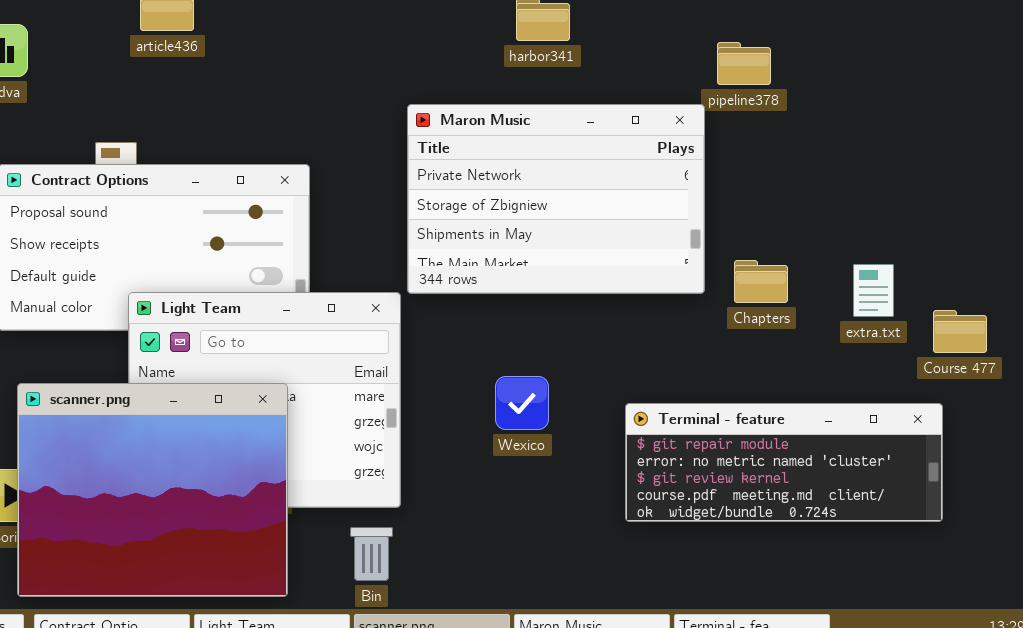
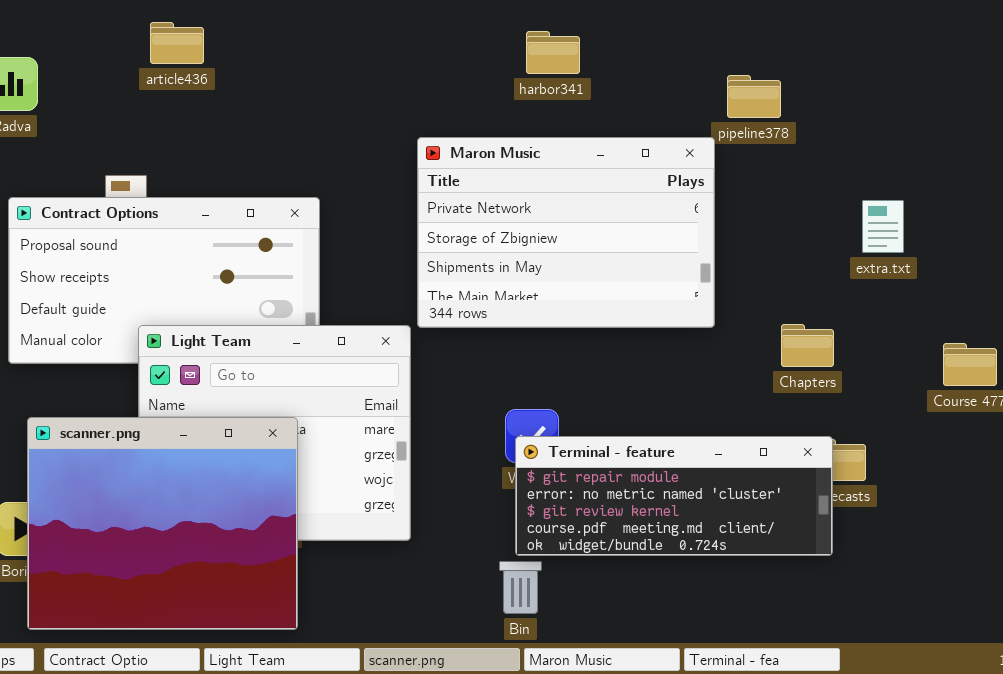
Chapters: [734,260,788,303] -> [781,324,834,367], moved
extra.txt: [853,264,894,317] -> [862,200,904,253], moved
Terminal - feature: [625,403,943,522] -> [515,436,833,556], moved
Bin: [350,527,393,581] -> [499,561,542,614], moved

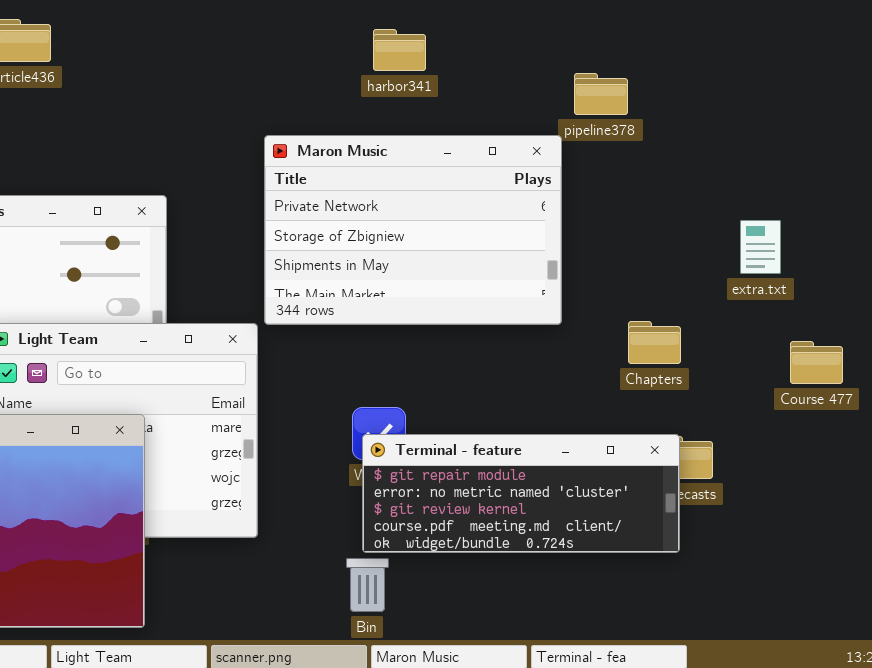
extra.txt: [862,200,904,253] -> [740,220,781,274], moved

